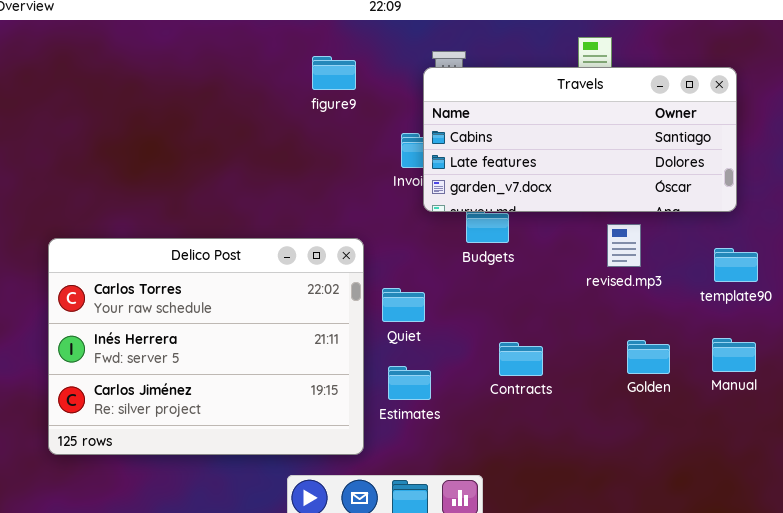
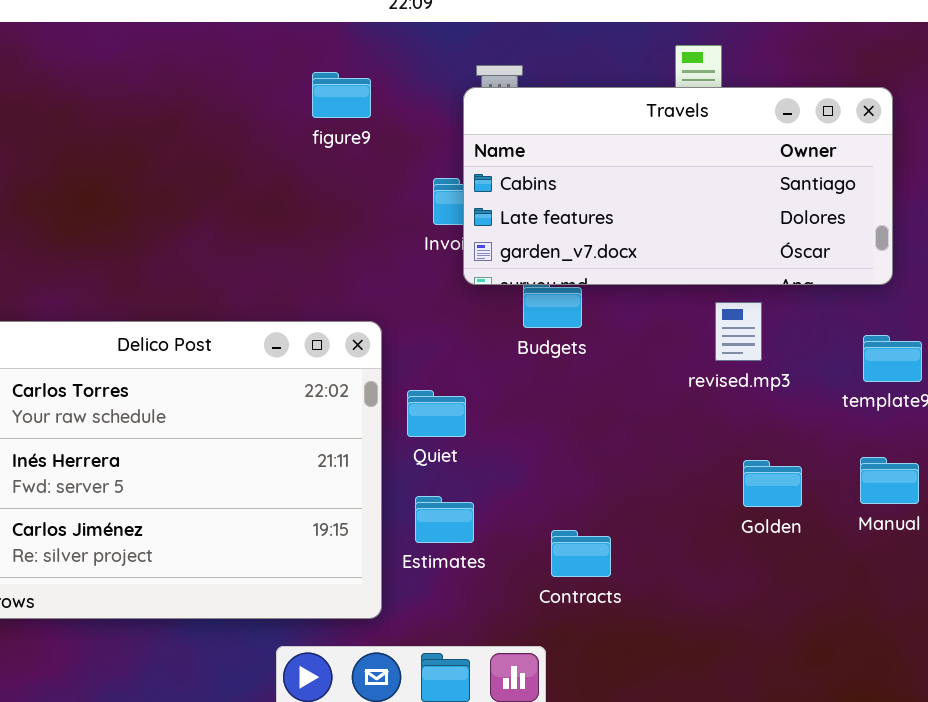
Contracts: [499,342,543,376] -> [551,530,611,577], moved

